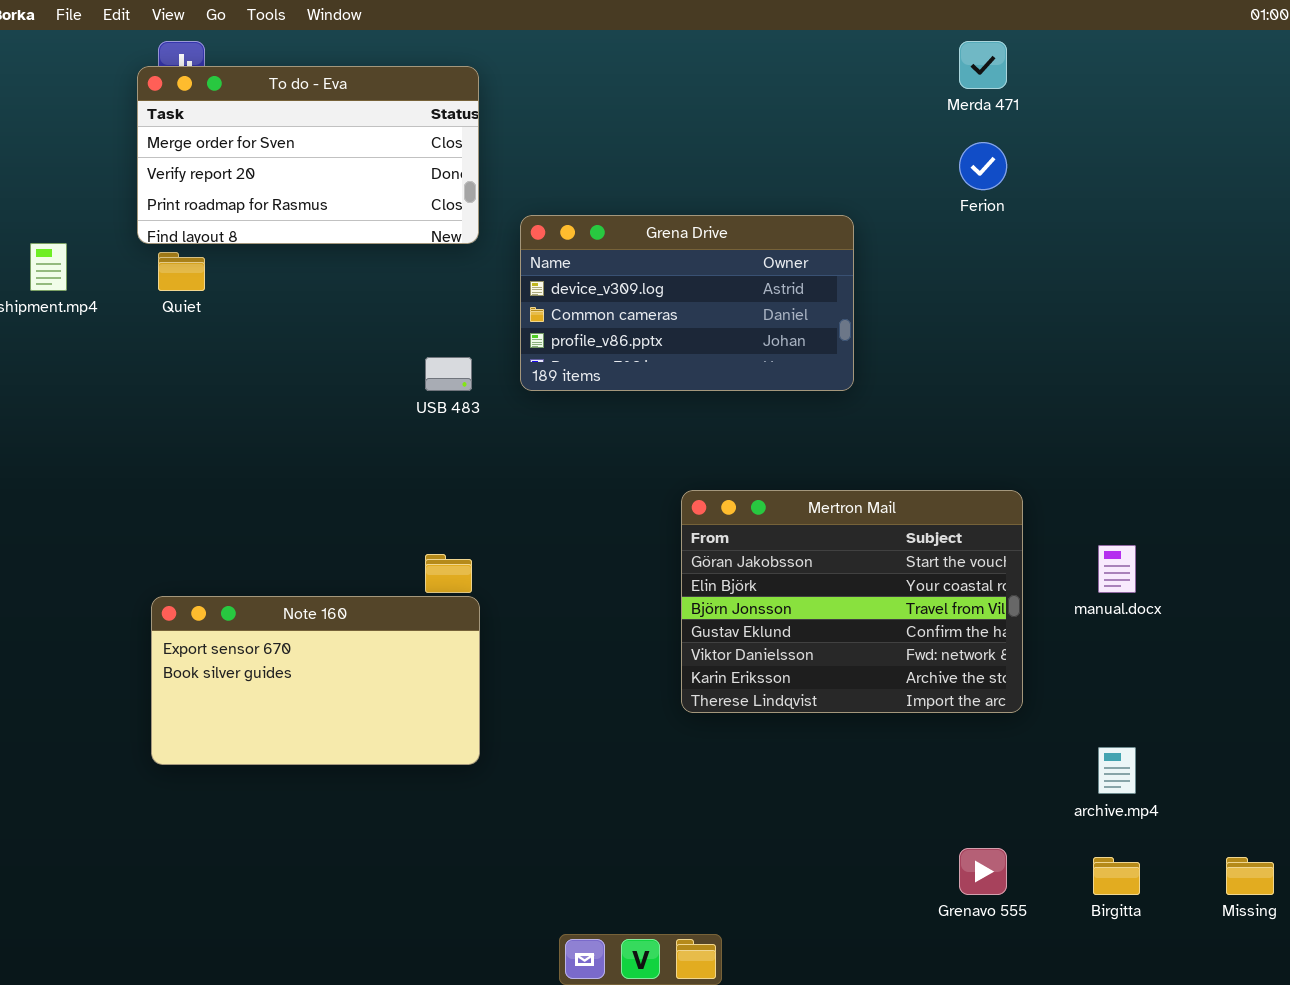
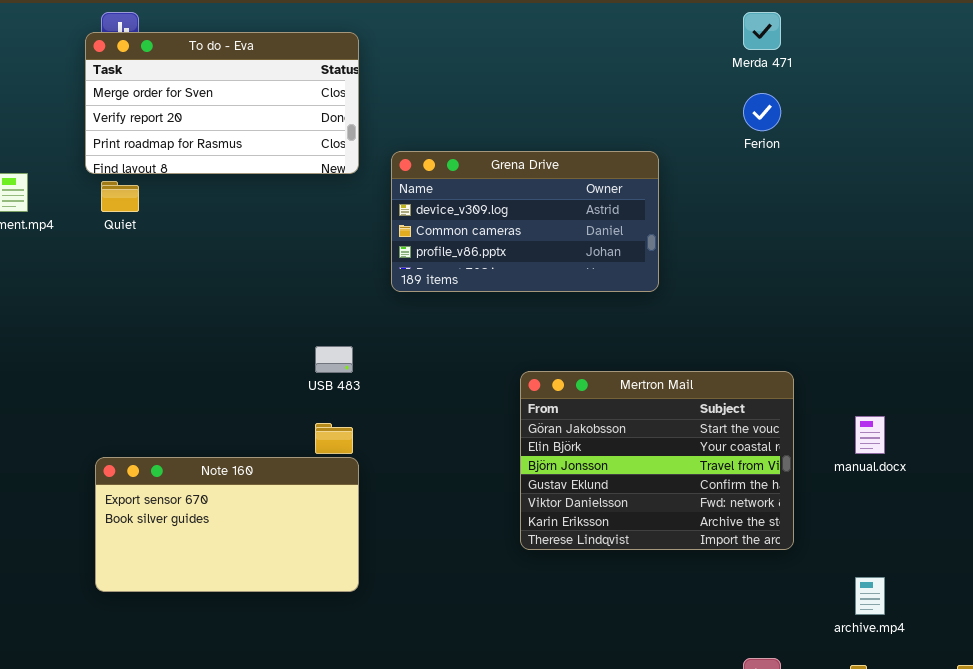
USB 483: [425,357,472,391] -> [315,346,353,373], moved

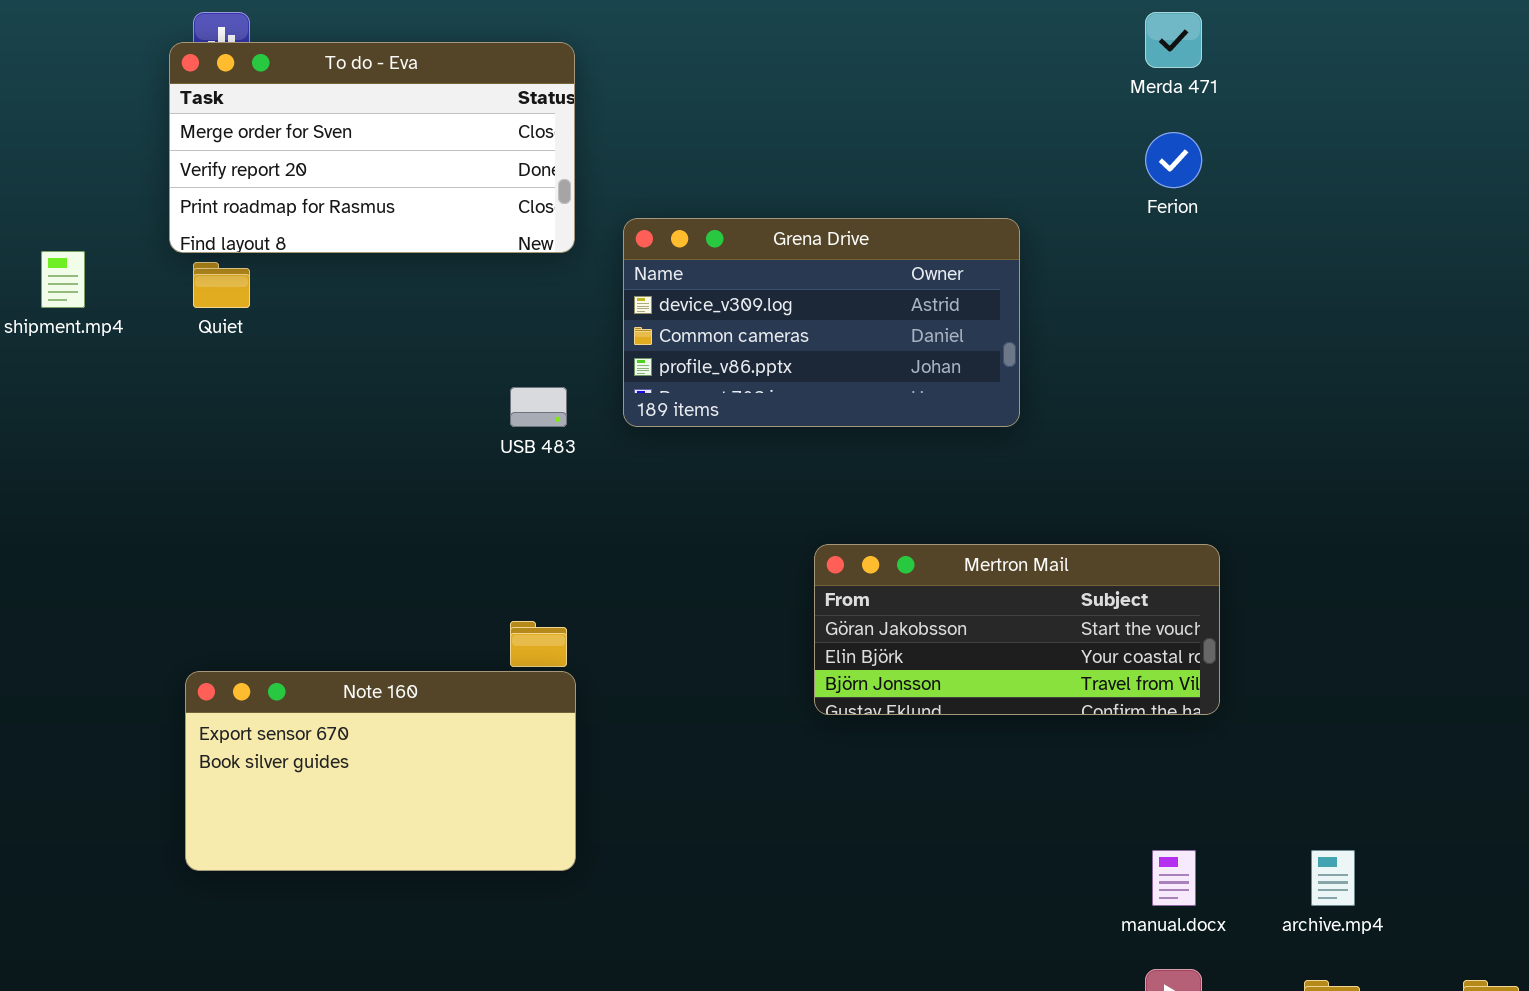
USB 483: [315,346,353,373] -> [510,387,567,427], moved
Mertron Mail: [520,371,794,550] -> [814,544,1220,715], resized
manual.docx: [855,416,885,454] -> [1152,850,1196,906], moved

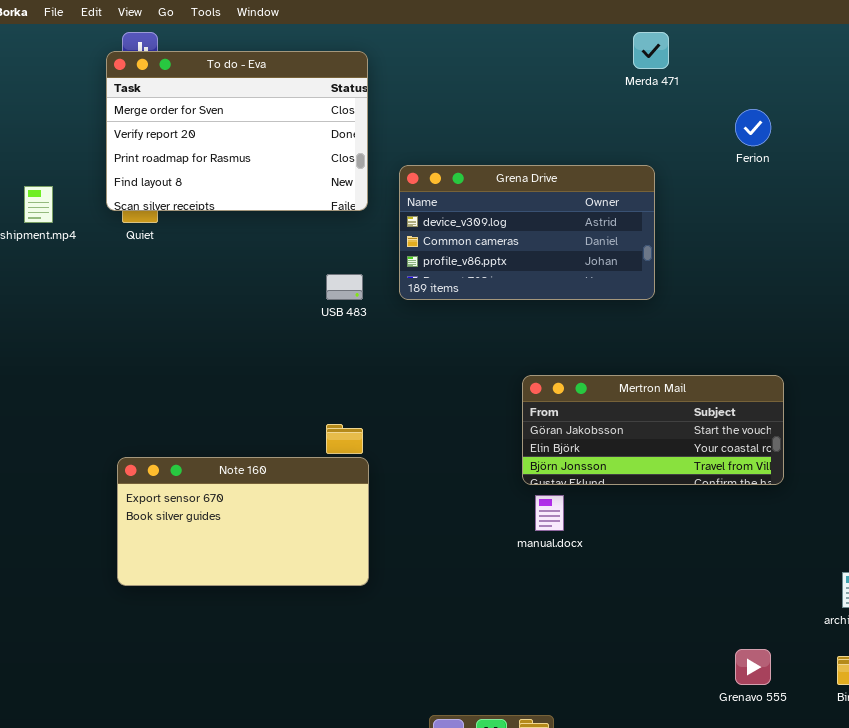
Merda 471: [1145,12,1202,68] -> [633,32,669,69], moved
To do - Eva: [169,42,575,253] -> [106,51,368,211], resized
manual.docx: [1152,850,1196,906] -> [535,495,564,531], moved

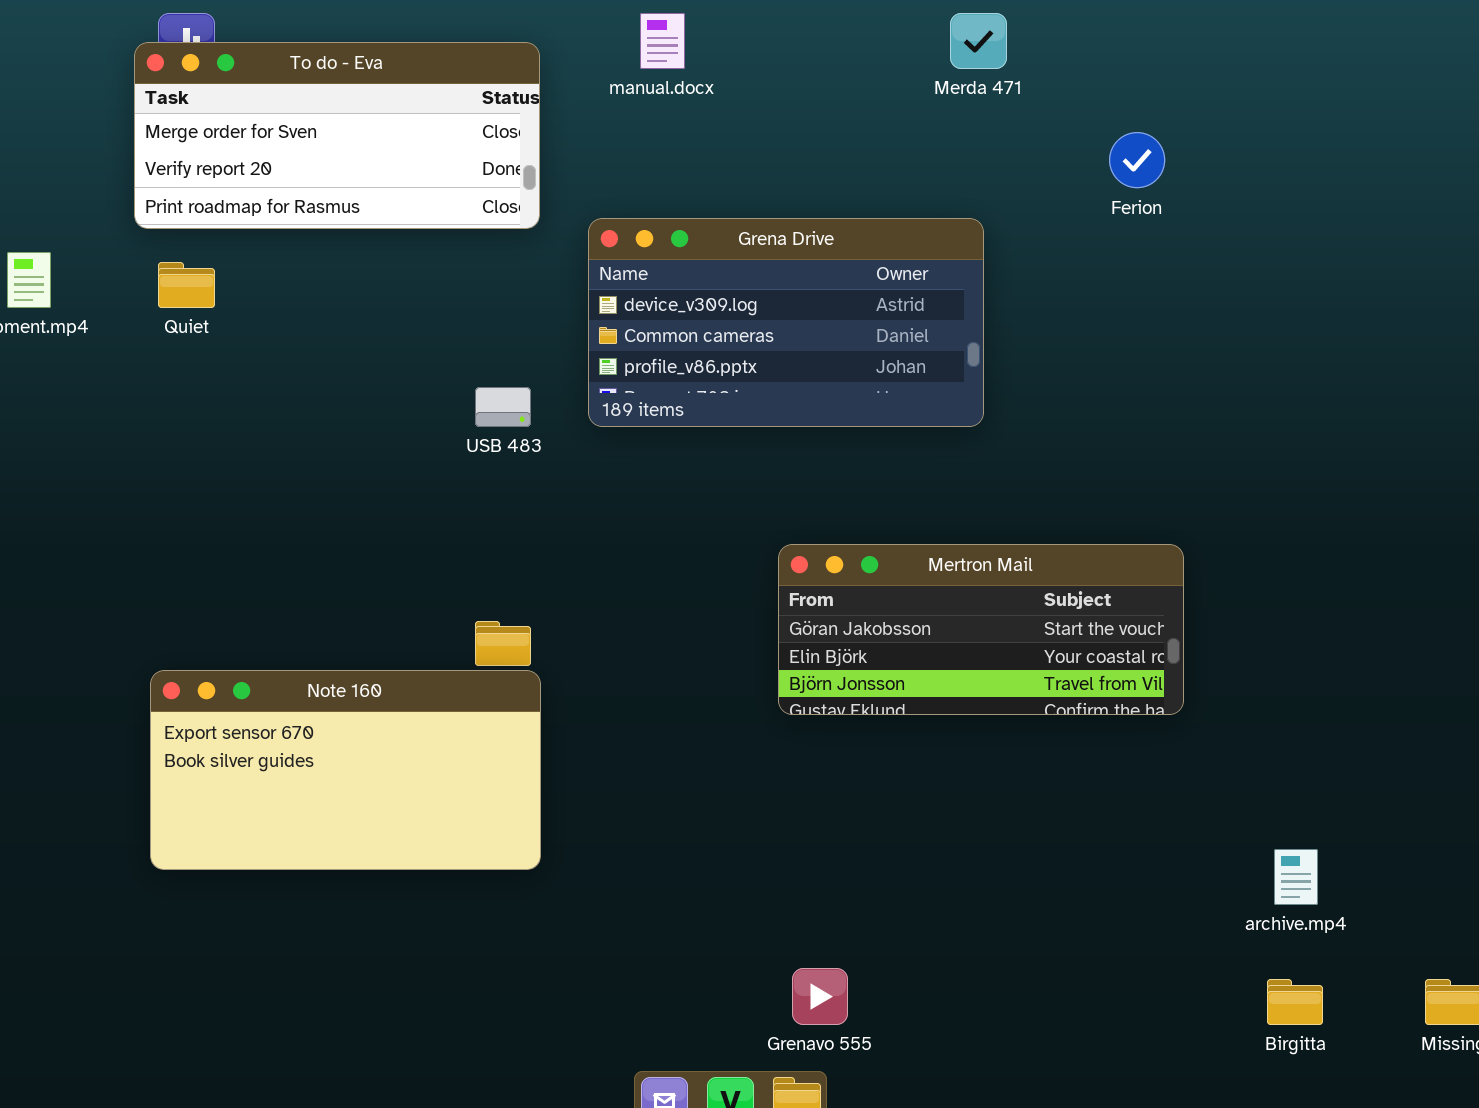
To do - Eva: [106,51,368,211] -> [134,42,540,229], resized
manual.docx: [535,495,564,531] -> [640,13,685,69], moved
Grenavo 555: [735,649,771,685] -> [792,968,848,1025], moved

